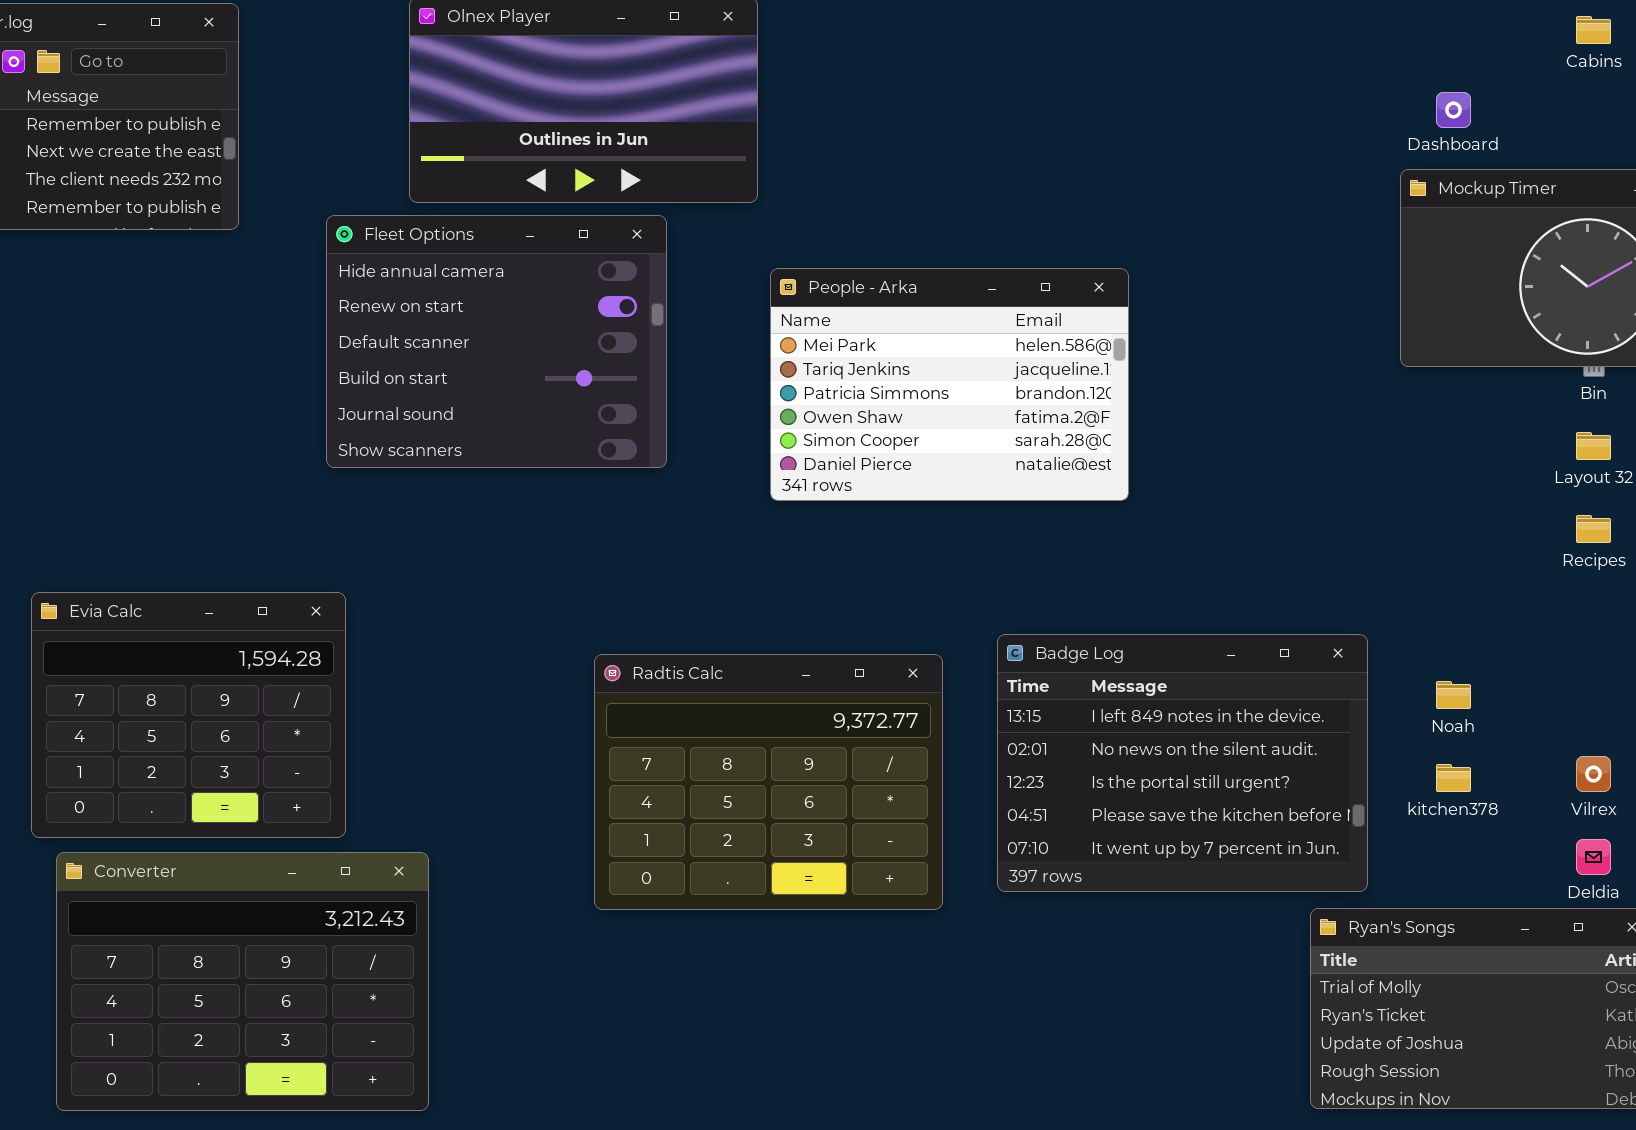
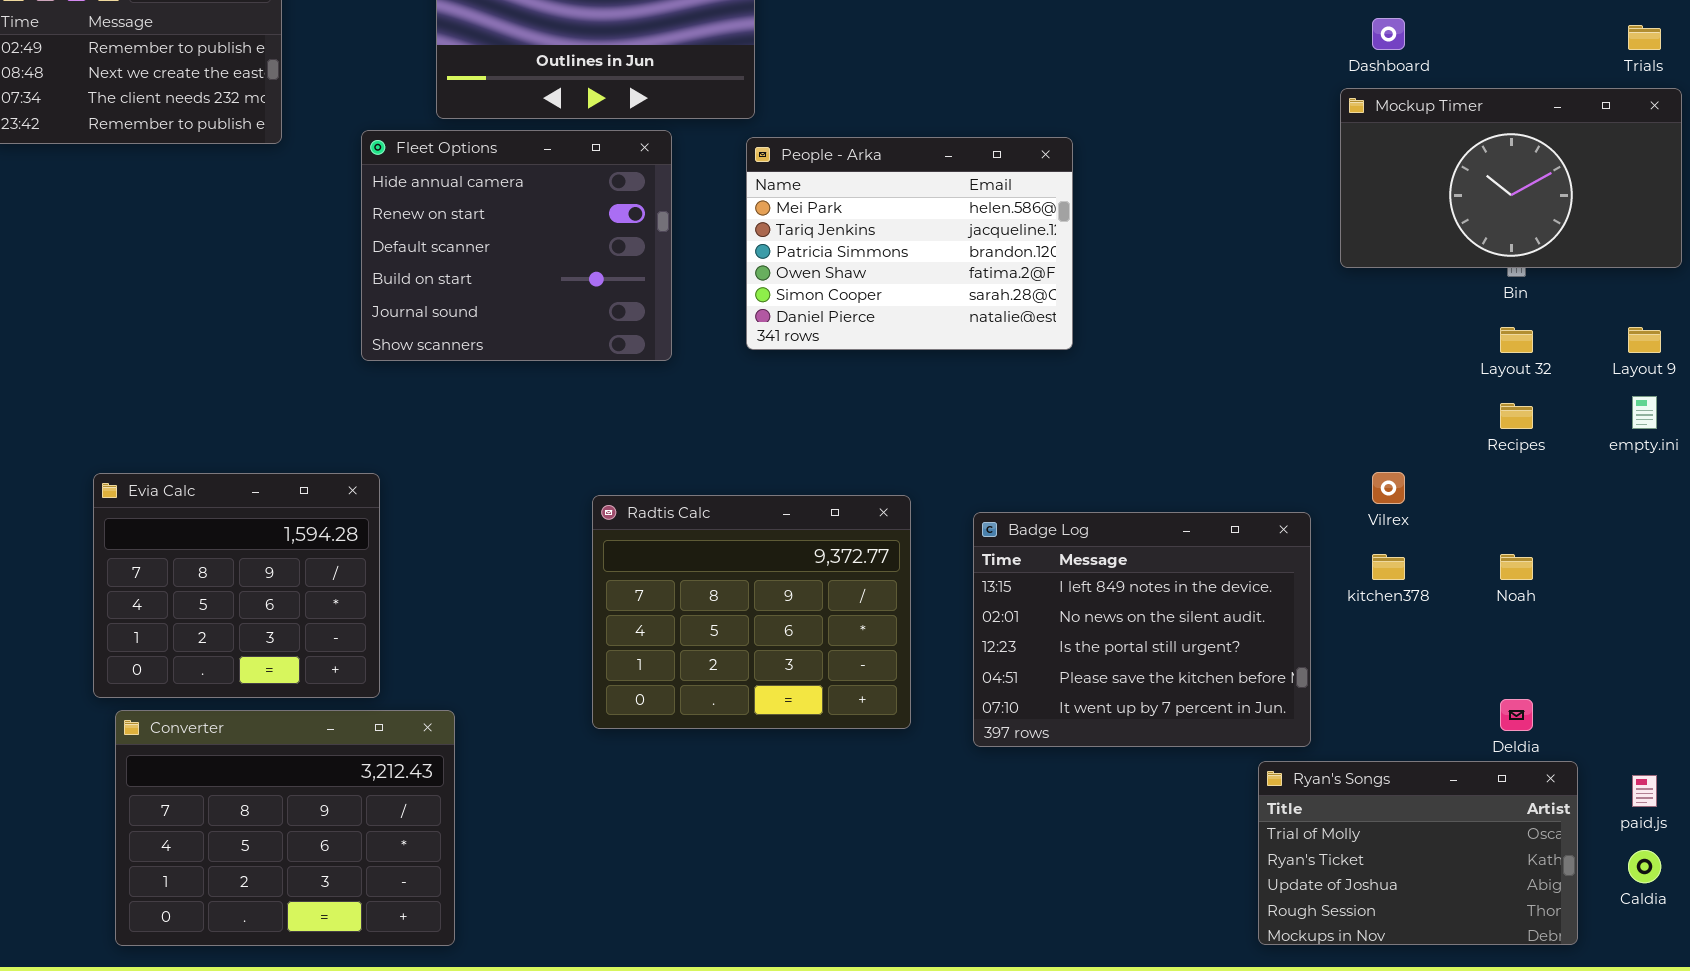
People - Arka: [770,268,1129,501] -> [746,137,1073,350], moved
Radtis Calc: [594,654,943,910] -> [592,495,911,729], moved
Noah: [1436,681,1471,709] -> [1500,554,1533,580], moved
Vilrex: [1576,756,1611,792] -> [1372,472,1405,504], moved
kitchen378: [1436,764,1471,792] -> [1372,554,1405,580], moved

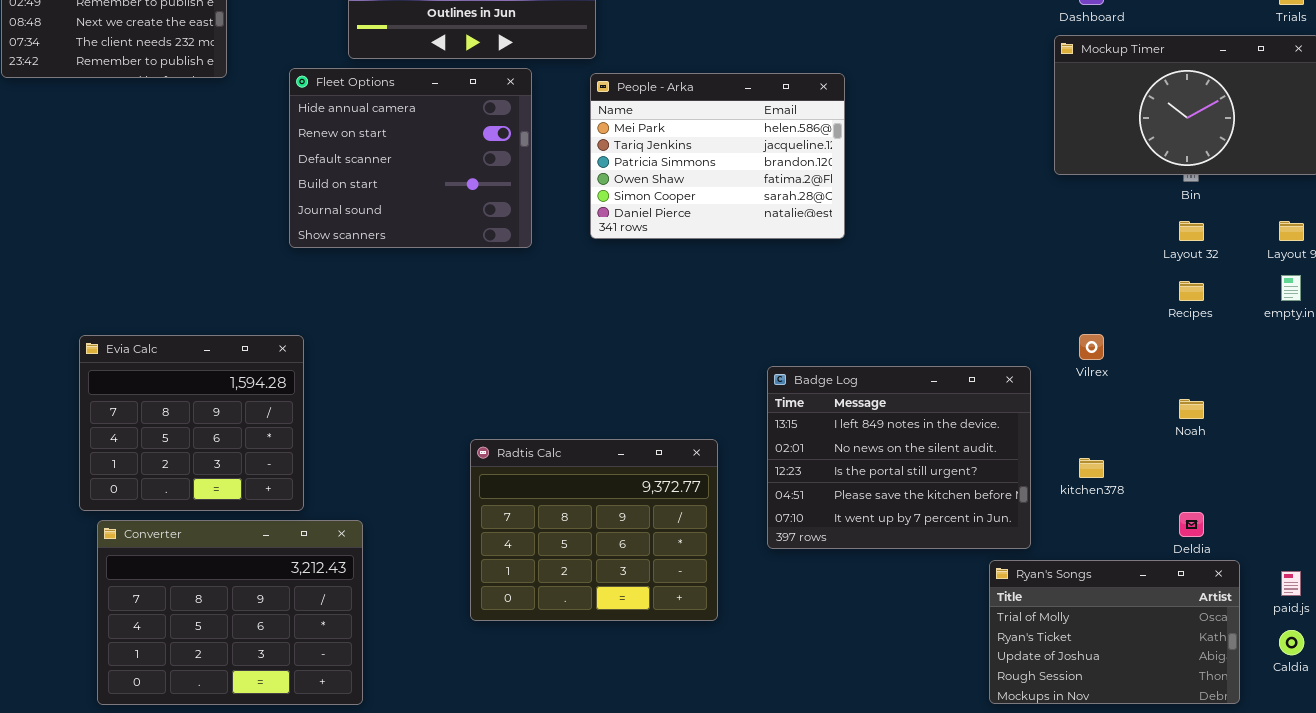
Radtis Calc: [592,495,911,729] -> [470,439,718,621], moved
kitchen378: [1372,554,1405,580] -> [1079,458,1104,478], moved

